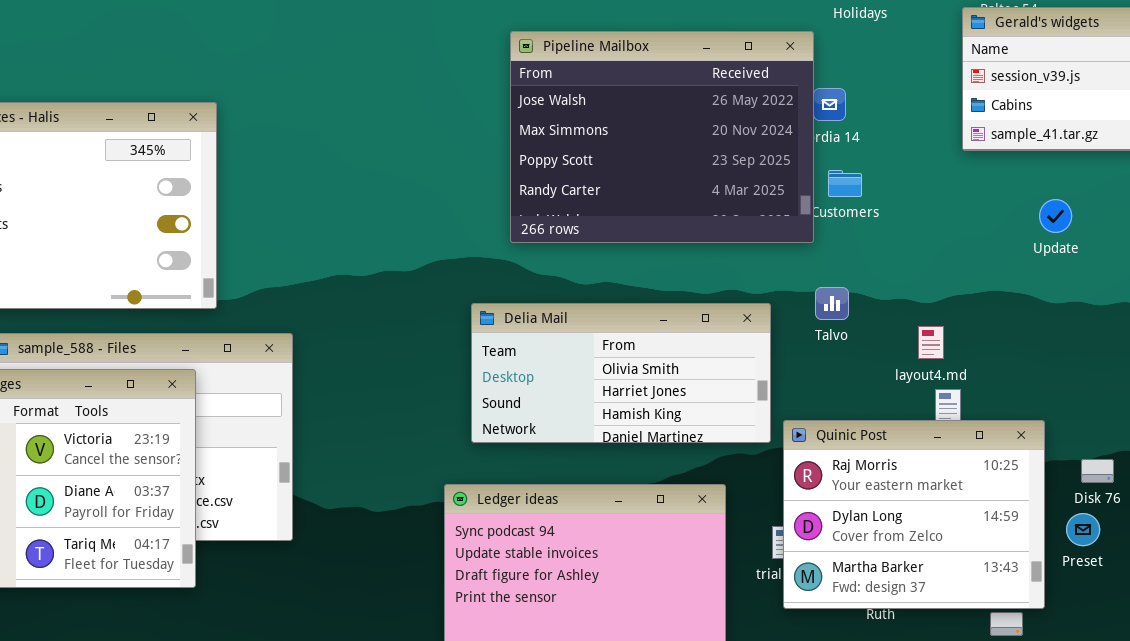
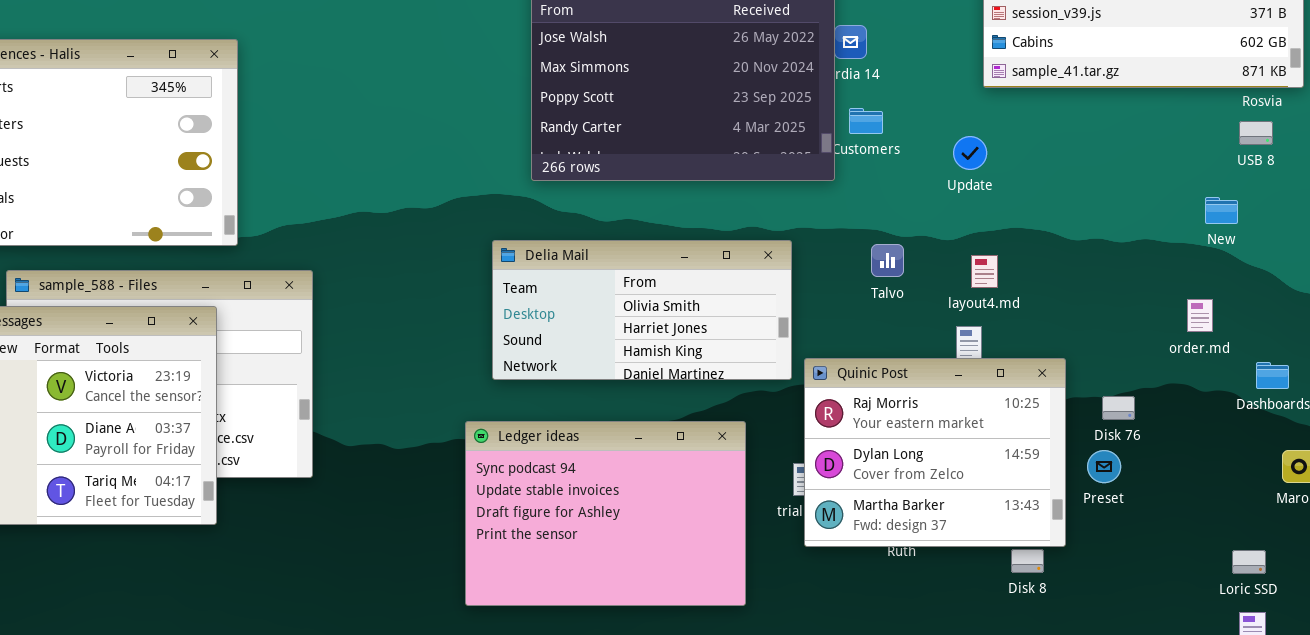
Update: [1039,199,1072,233] -> [953,136,987,170], moved
Talvo: [815,287,849,320] -> [871,244,904,277], moved
layout4.md: [918,326,944,359] -> [971,255,998,288], moved

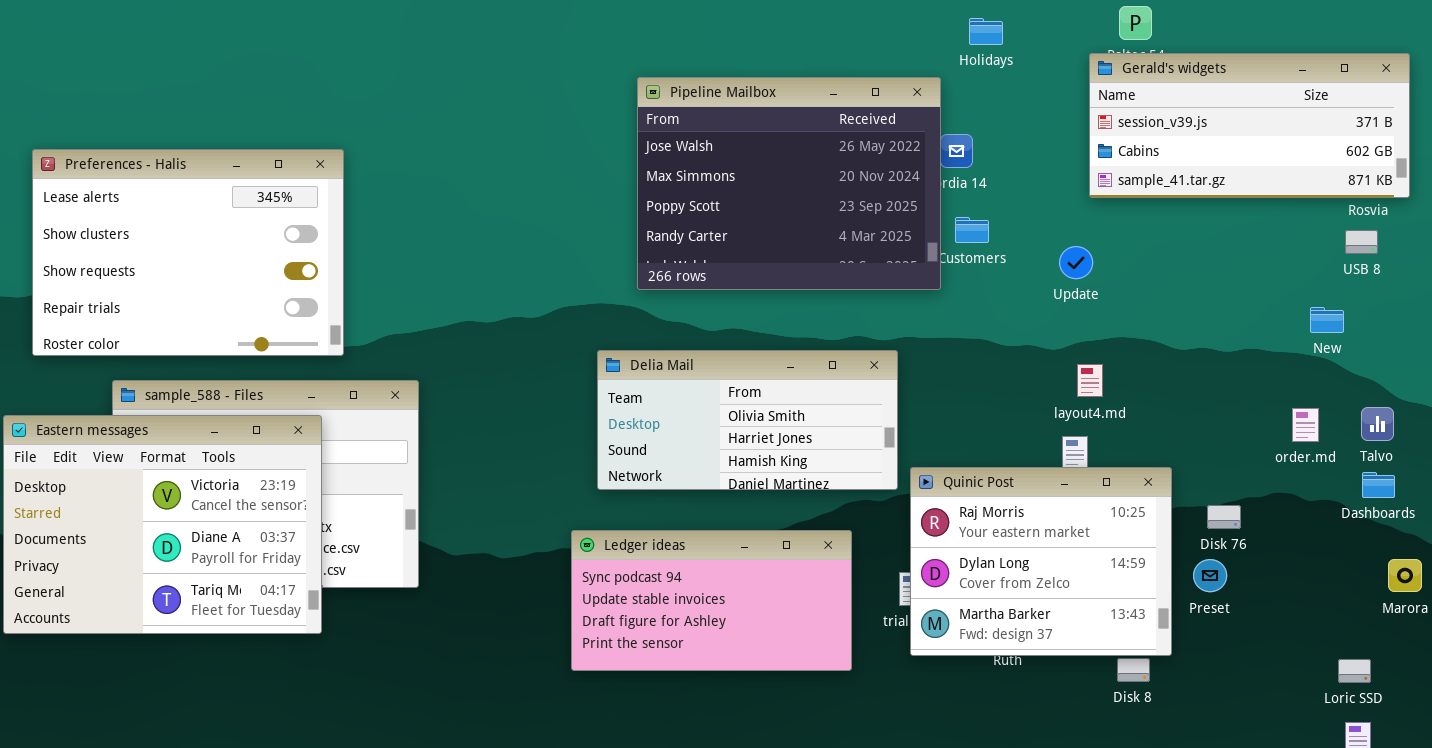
Talvo: [871,244,904,277] -> [1361,407,1394,441], moved
Ledger ideas: [465,421,746,606] -> [571,530,852,671], resized

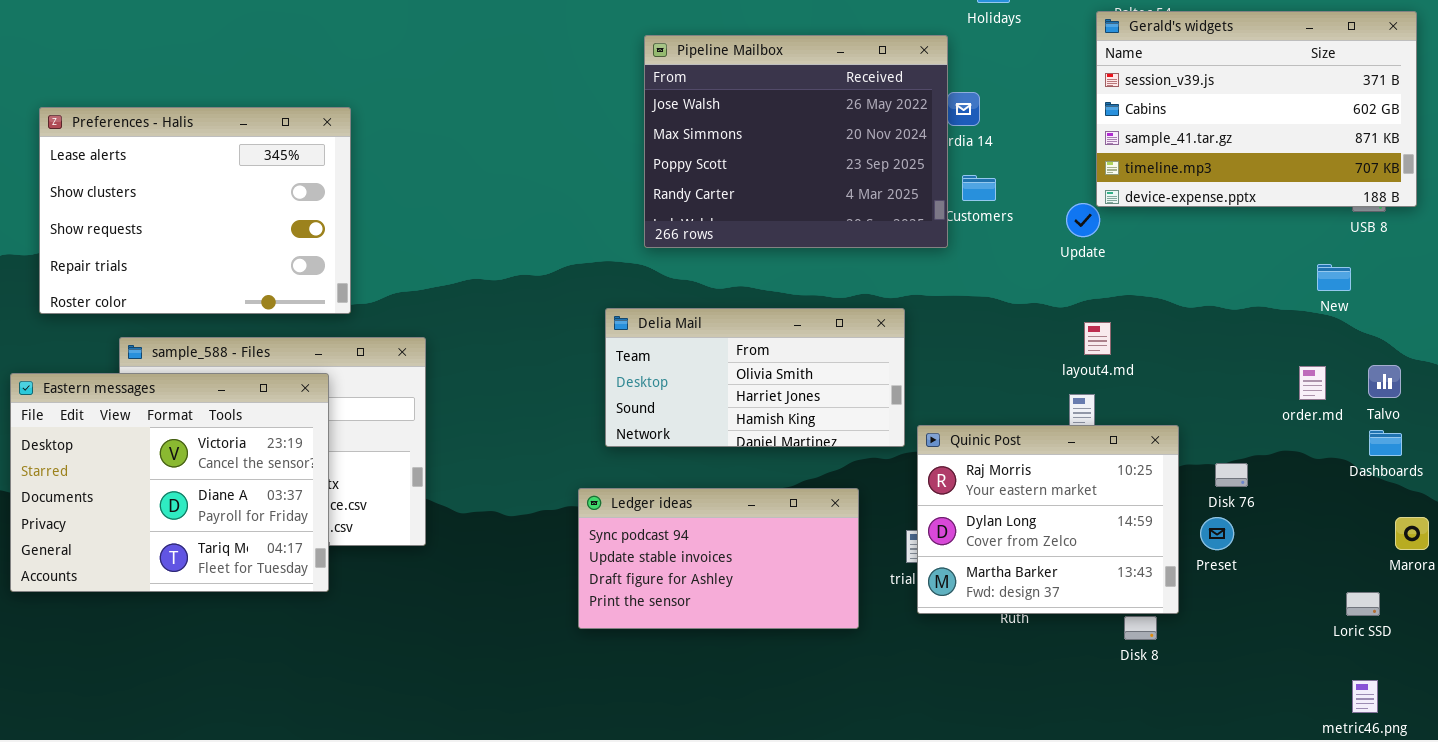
Gerald's widgets: [1089,53,1410,198] -> [1096,11,1417,207], resized
Loric SSD: [1338,659,1371,683] -> [1346,592,1380,616], moved

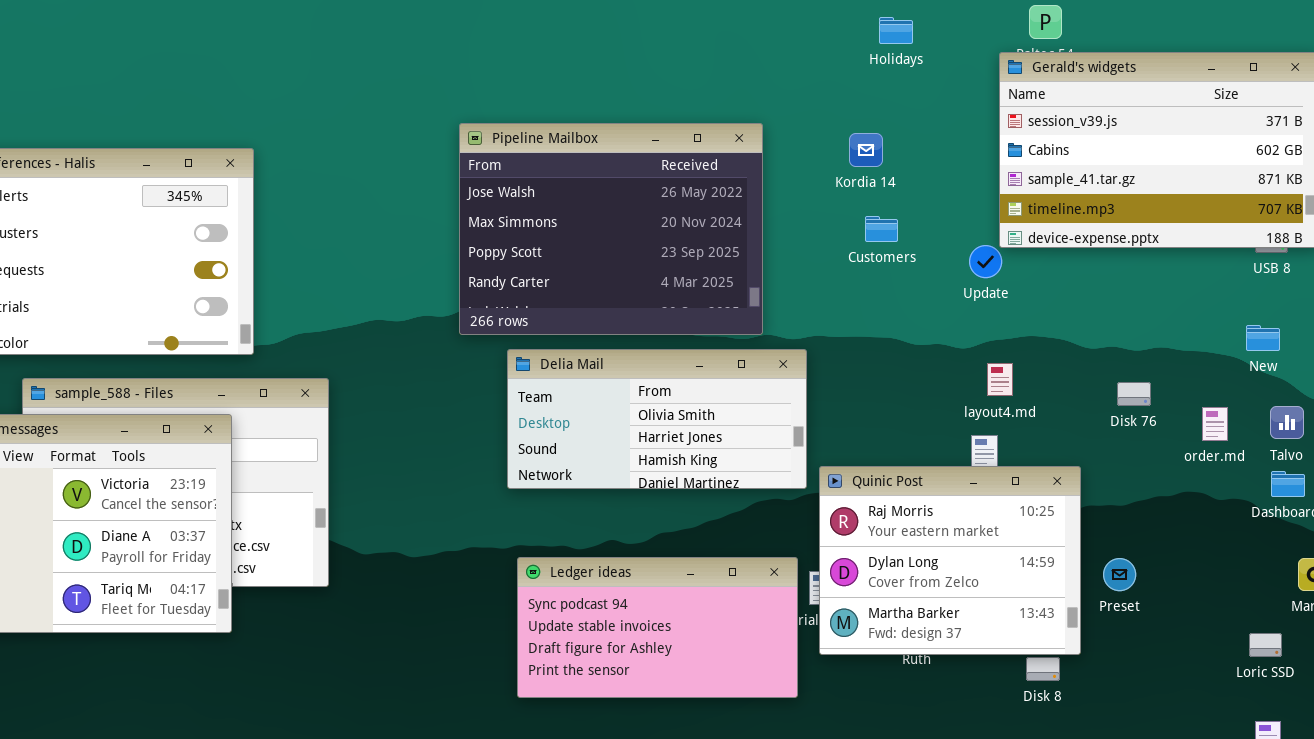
Pipeline Mailbox: [644,35,948,248] -> [459,123,763,335], moved
New: [1317,264,1351,291] -> [1246,325,1280,351], moved
Disk 76: [1215,463,1248,487] -> [1117,382,1151,406], moved
Ledger ideas: [578,488,859,629] -> [517,557,798,698], moved

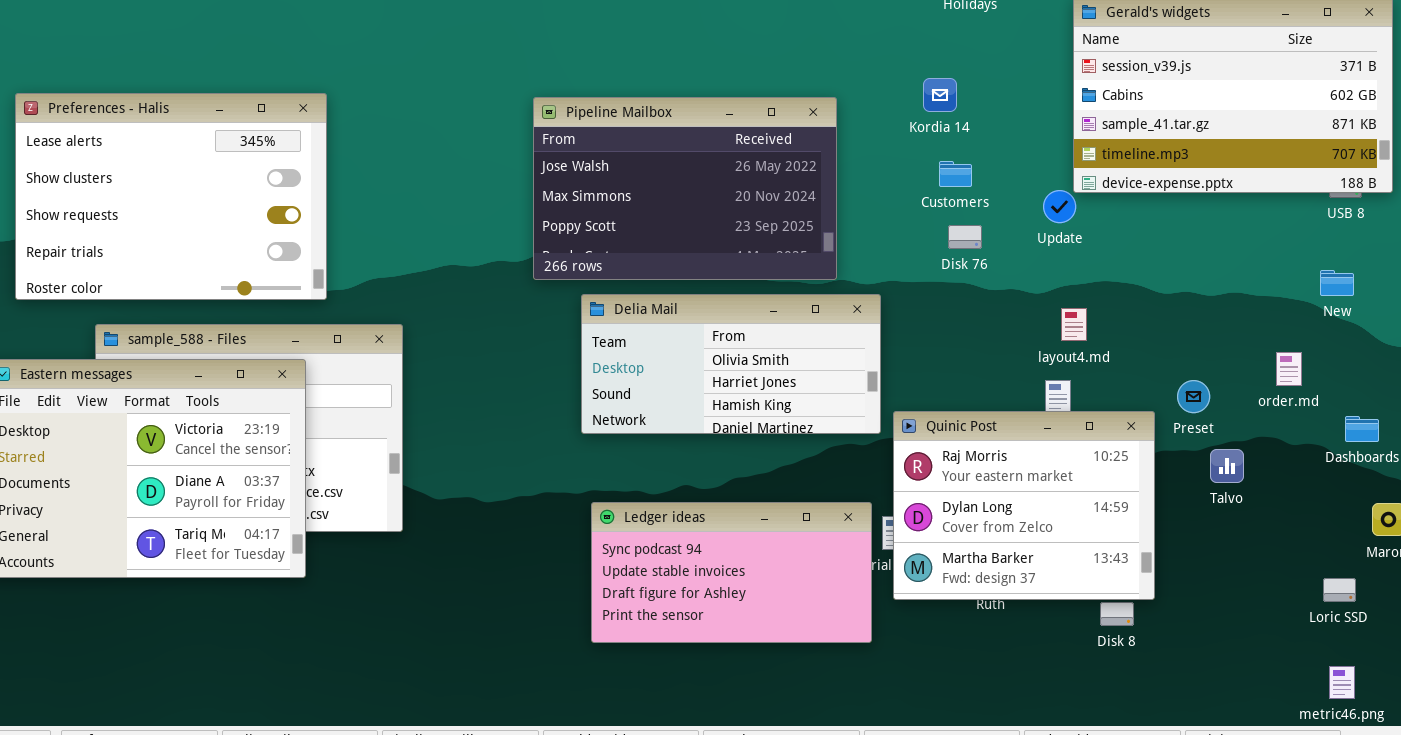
Pipeline Mailbox: [459,123,763,335] -> [533,97,837,280], resized
Disk 76: [1117,382,1151,406] -> [948,225,982,249], moved
Talvo: [1270,406,1304,439] -> [1210,449,1244,483], moved
Preset: [1103,558,1136,591] -> [1177,380,1210,413], moved

